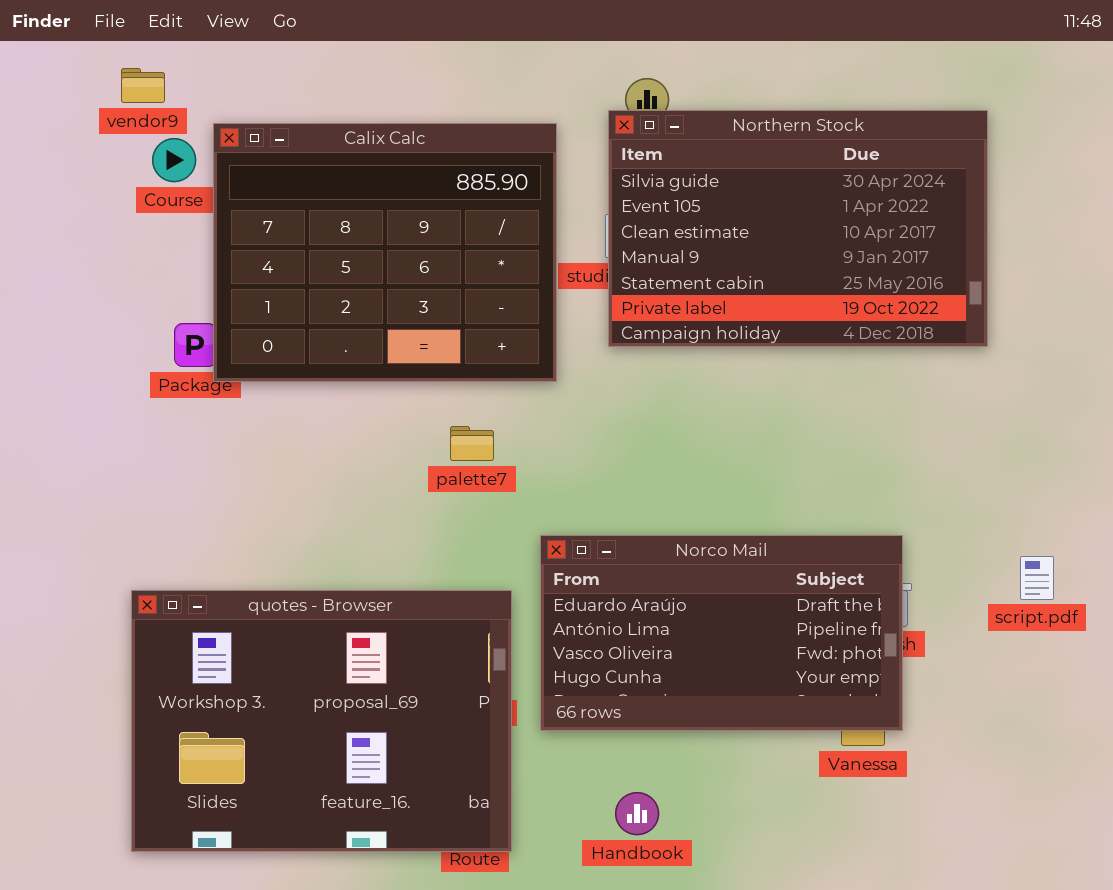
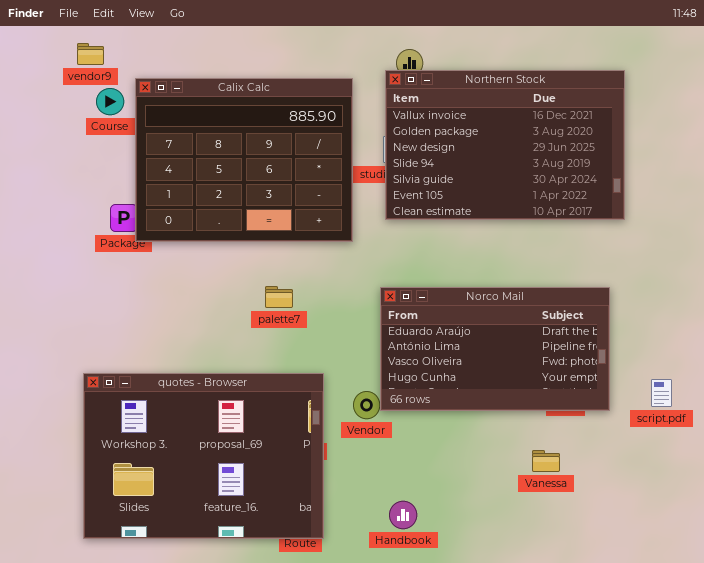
Northern Stock: [608,110,988,347] -> [385,70,625,220], scrolled up 4 rows
palette7: [450,426,494,461] -> [265,286,293,308], moved
Norco Mail: [540,535,903,731] -> [380,287,610,411], moved
script.pdf: [1020,556,1054,600] -> [651,379,672,407], moved

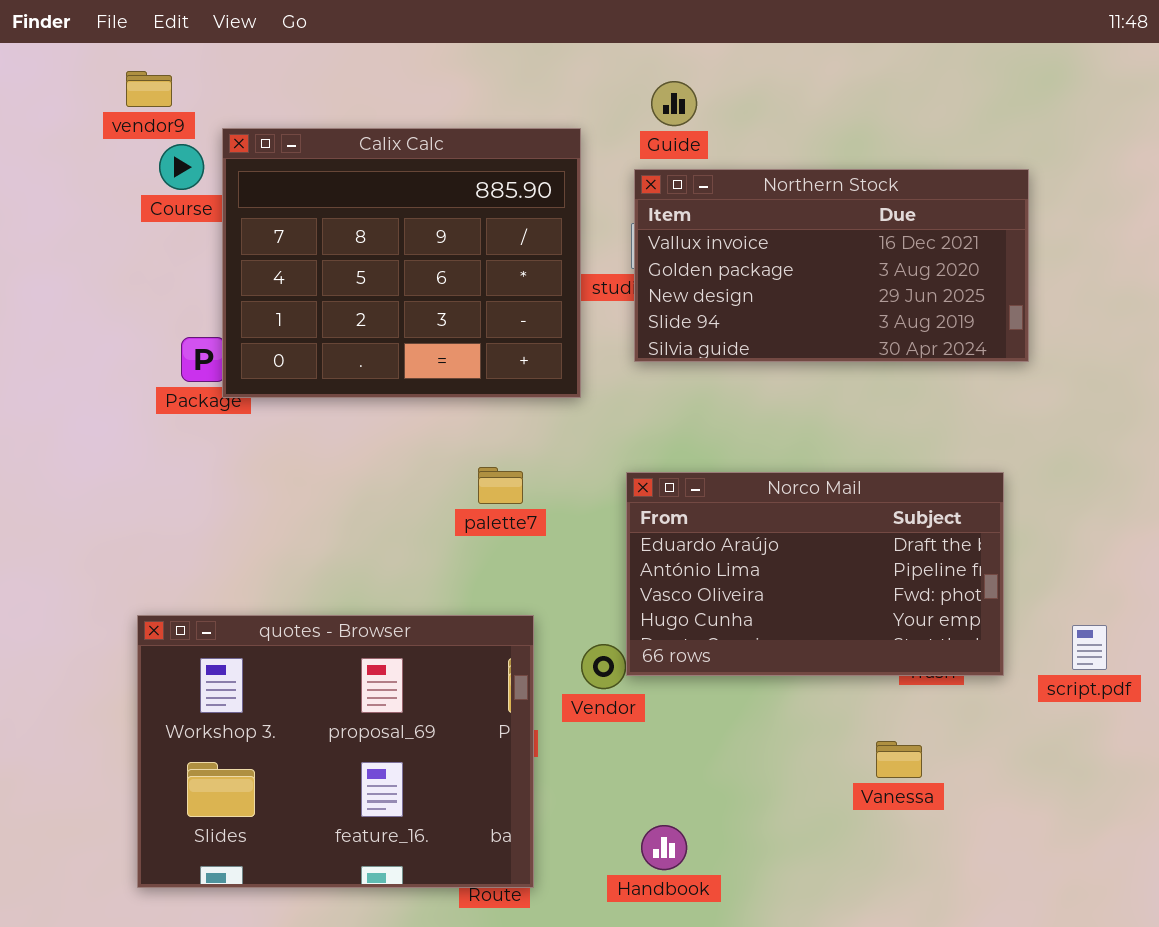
Northern Stock: [385,70,625,220] -> [634,169,1029,362], resized
palette7: [265,286,293,308] -> [478,467,523,504], moved

